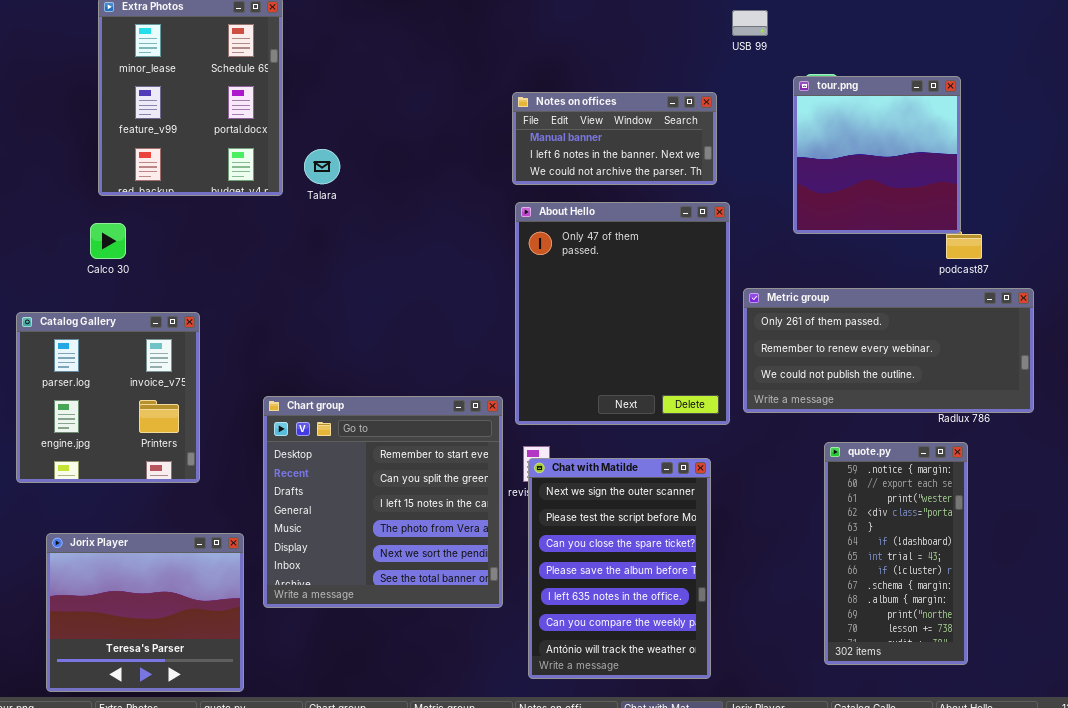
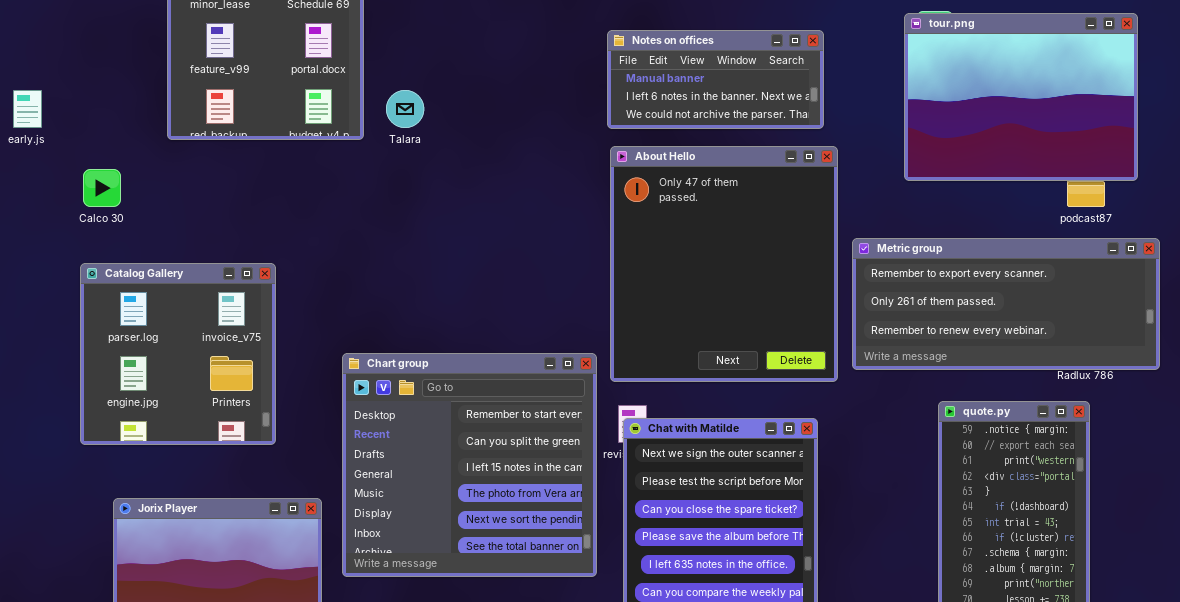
tour.png: [793,76,961,234] -> [904,13,1138,181], resized
Calco 30: [90,223,126,259] -> [83,169,121,207], moved
Metric group: [743,288,1034,413] -> [852,238,1160,370], scrolled up 1 row

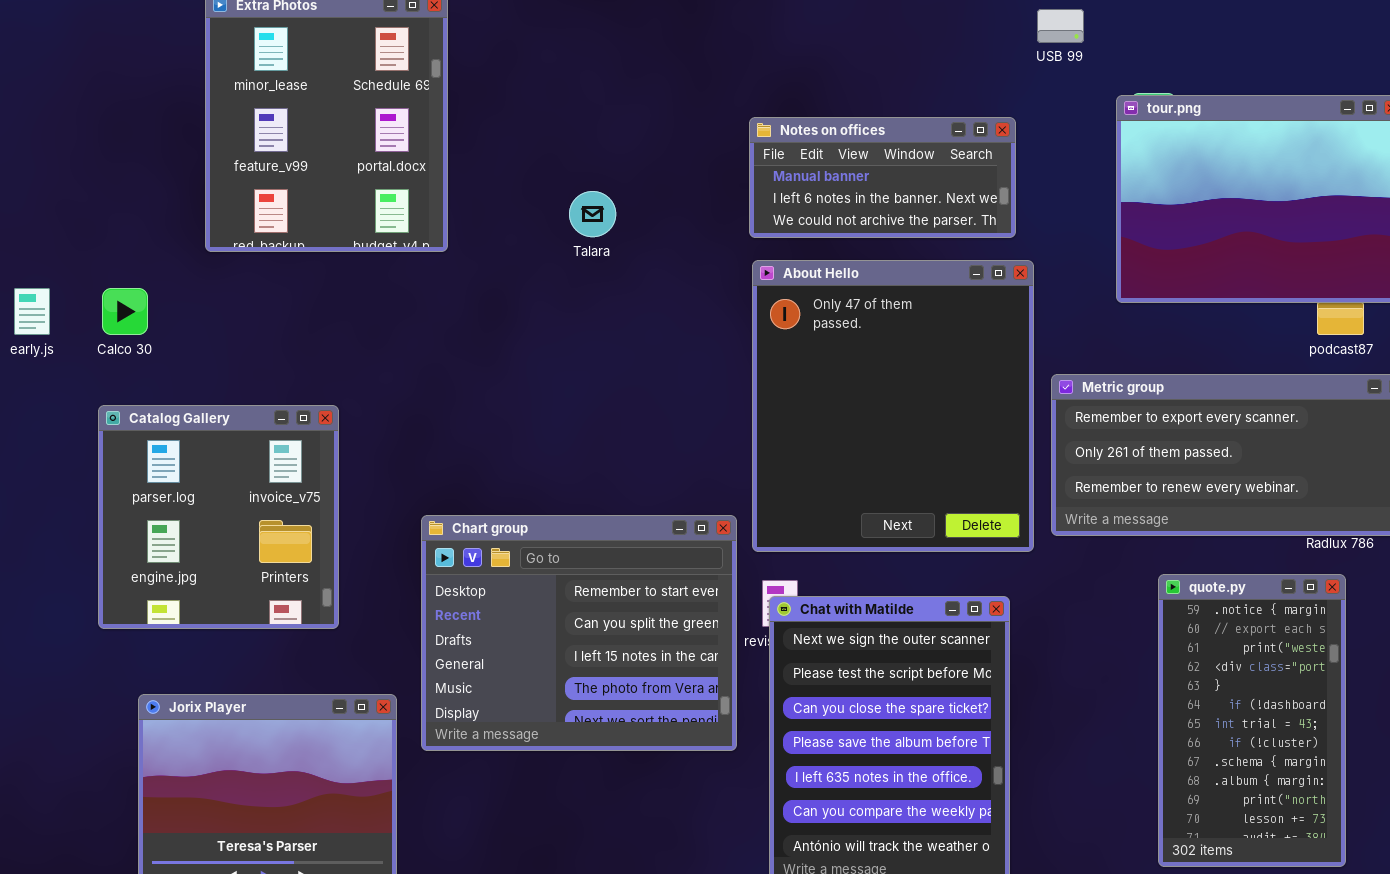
early.js: [13,90,42,128] -> [14,288,50,335], moved
Talara: [386,90,424,128] -> [569,191,616,237], moved
Chart group: [342,353,597,577] -> [421,515,737,751], resized

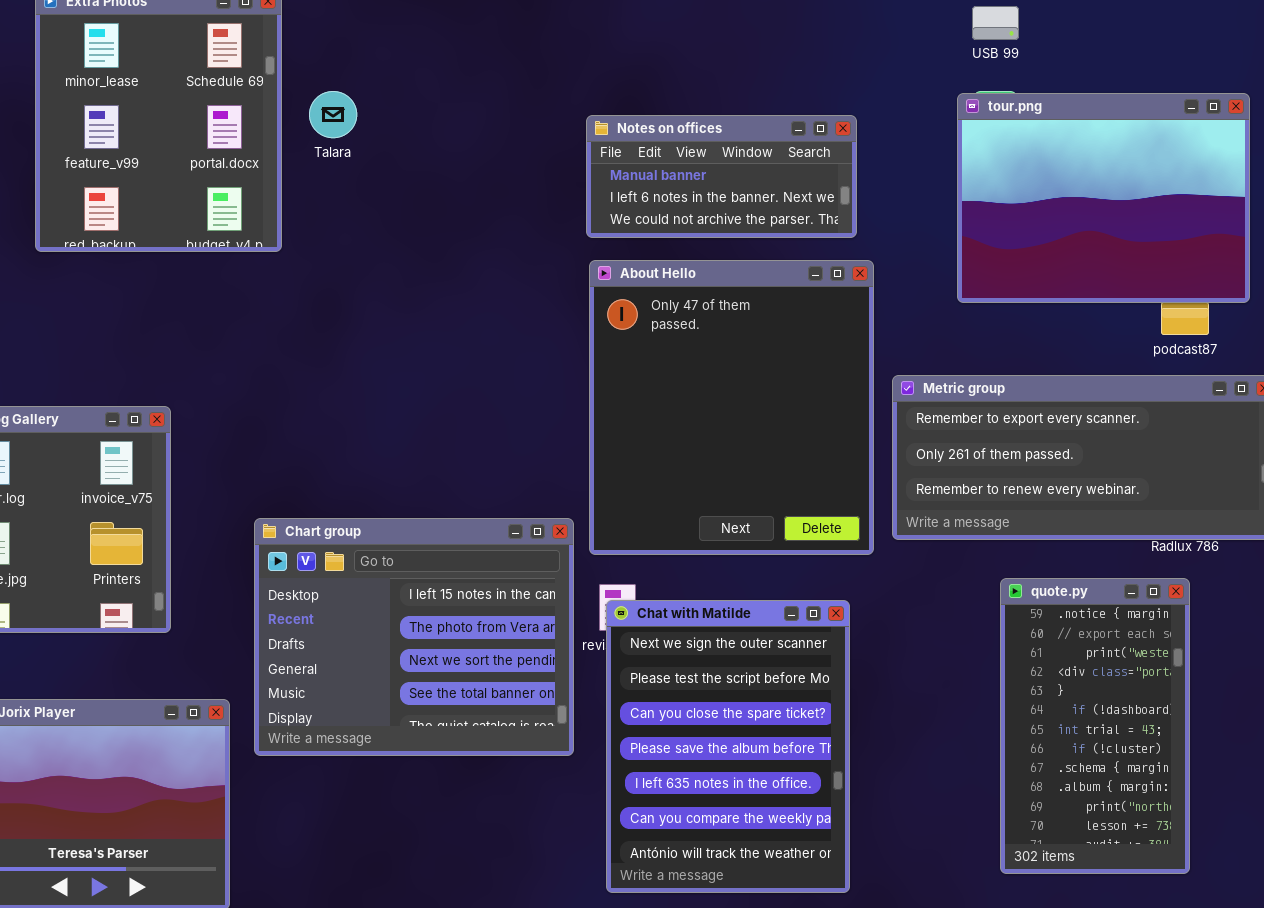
USB 99: [1037,9,1084,43] -> [972,6,1019,40], moved
Talara: [569,191,616,237] -> [309,91,357,138], moved
Chart group: [421,515,737,751] -> [254,518,574,756], scrolled down 2 rows

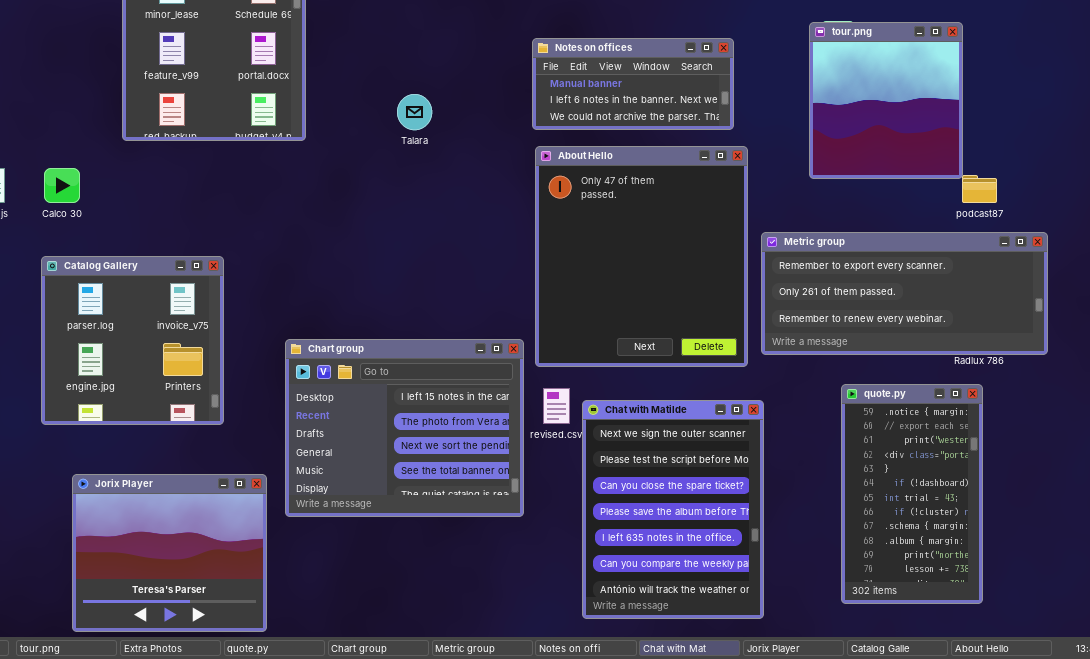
Talara: [309,91,357,138] -> [397,94,432,130], moved
tour.png: [957,93,1250,303] -> [809,22,963,179], resized
Chat with Matilde: [606,600,850,893] -> [582,400,764,619], moved

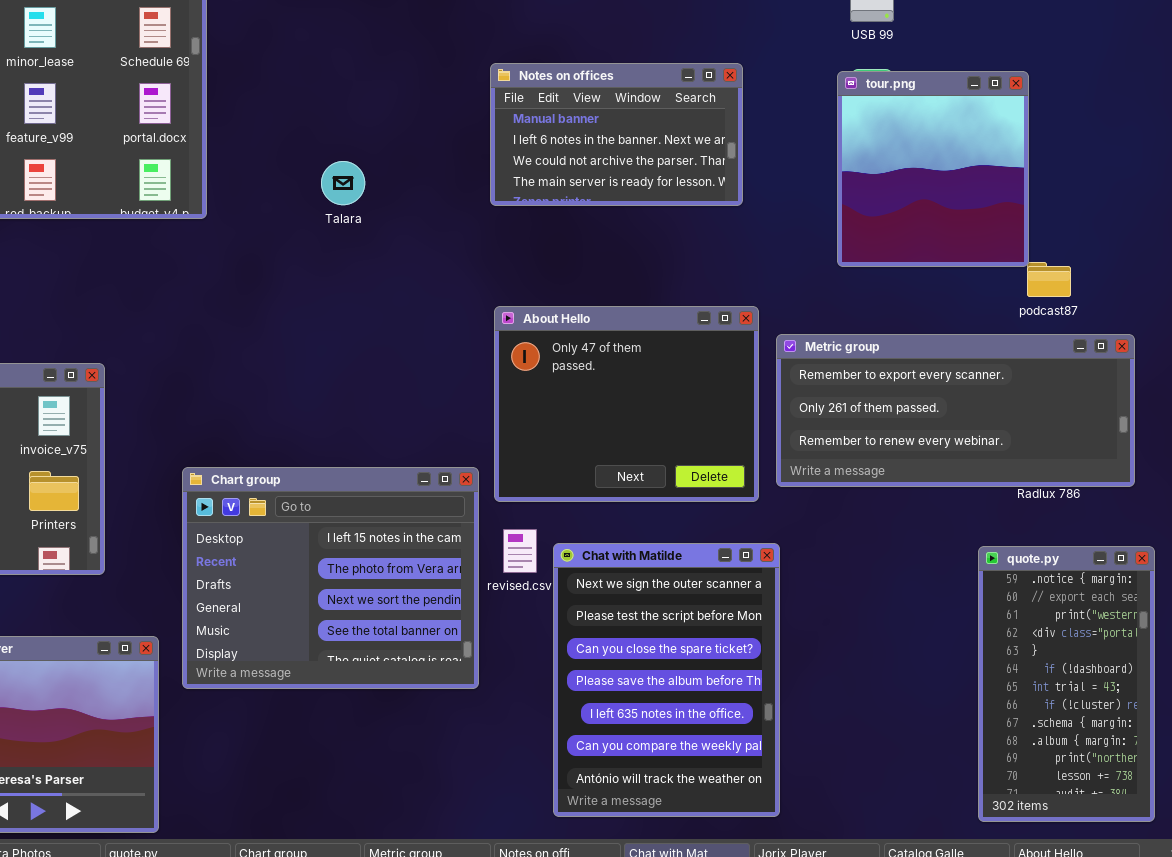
Notes on offices: [532,38,734,130] -> [490,63,743,206], resized
About Hello: [535,146,748,367] -> [494,306,759,502], resized
quote.py: [841,384,983,604] -> [978,546,1155,822], moved

